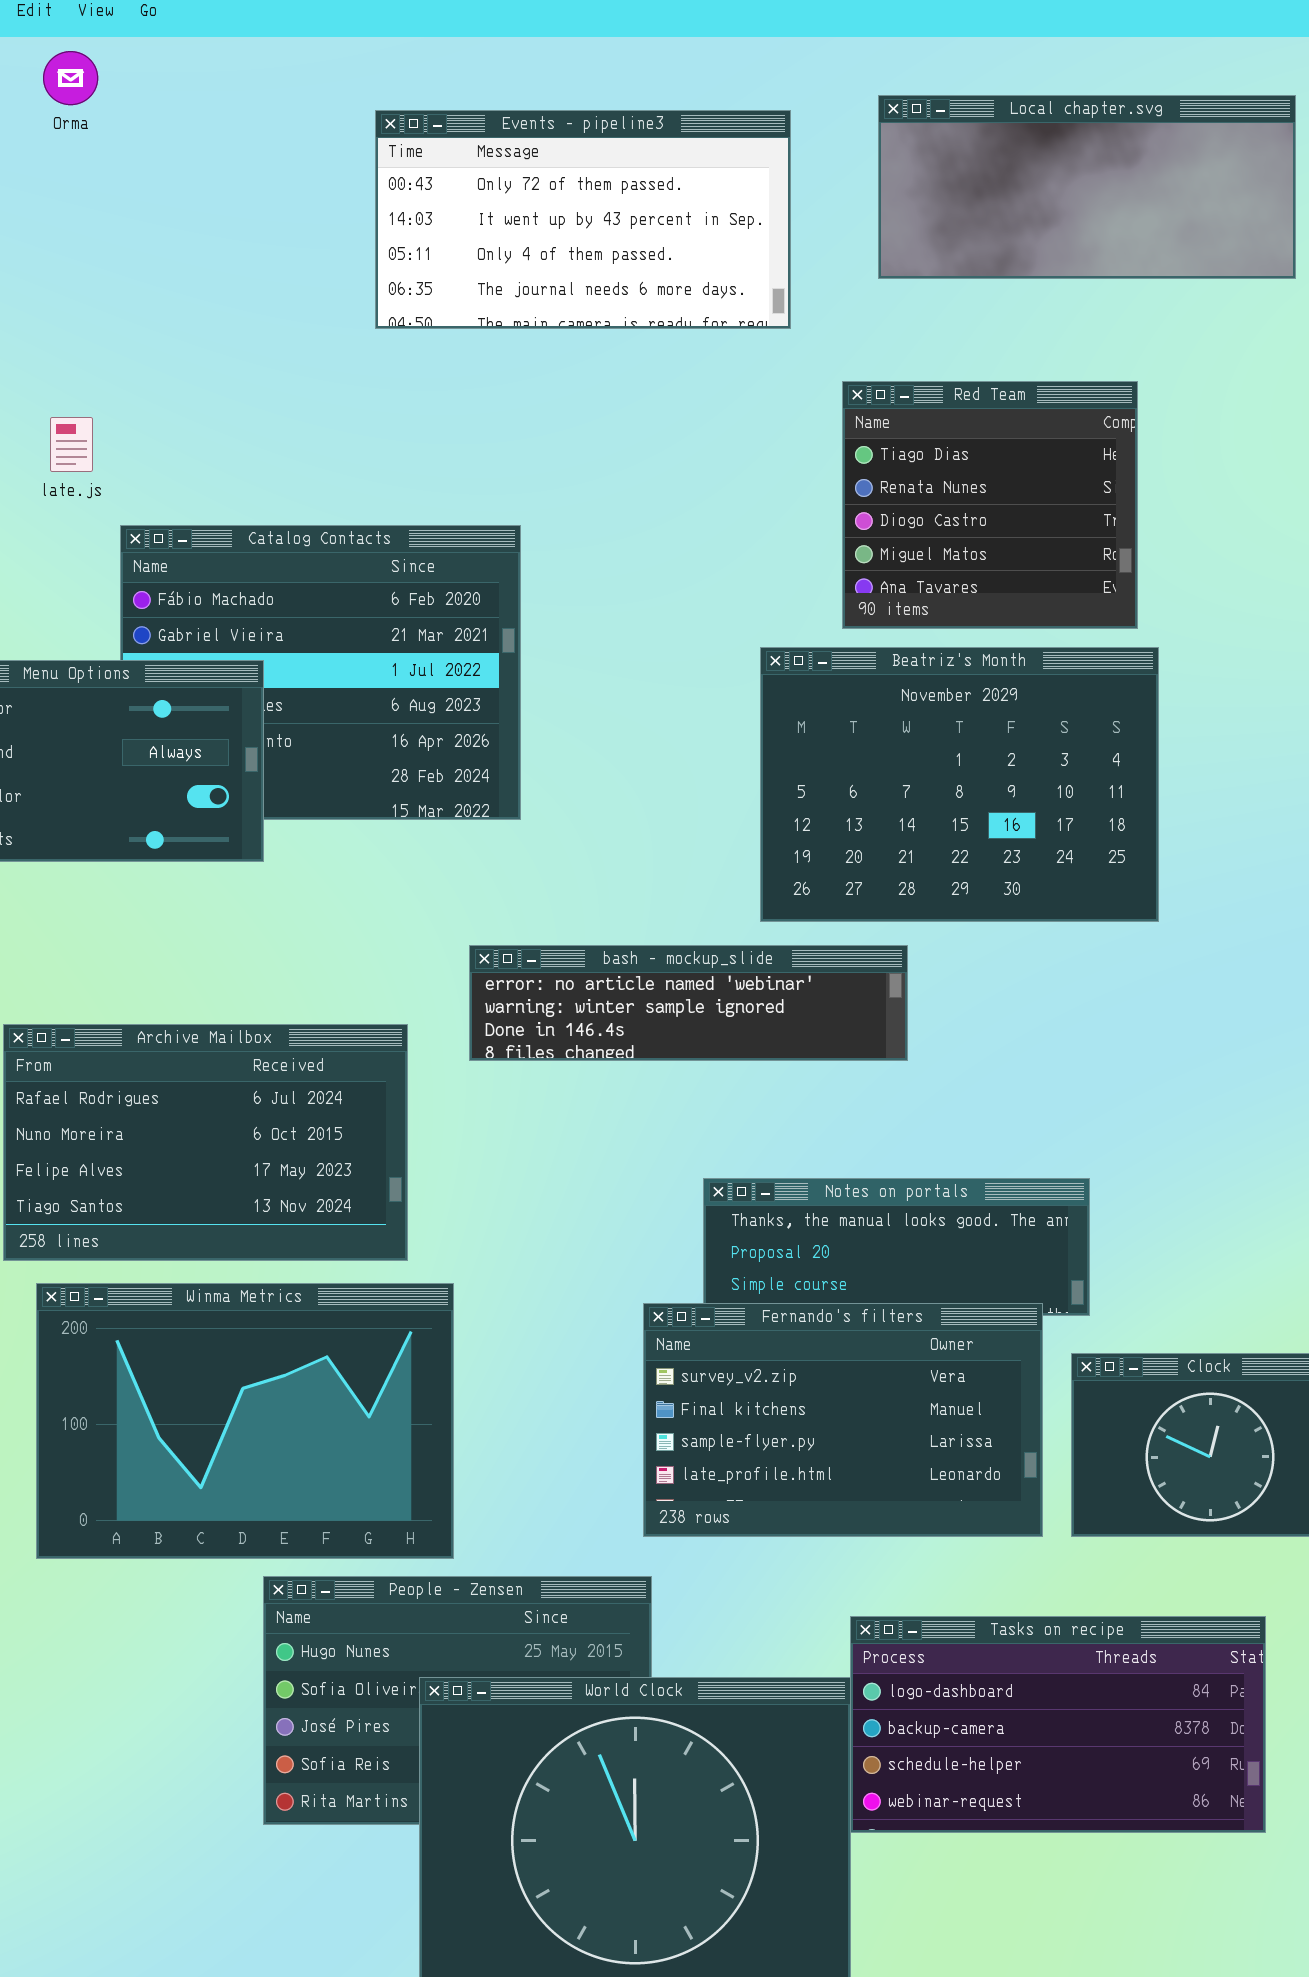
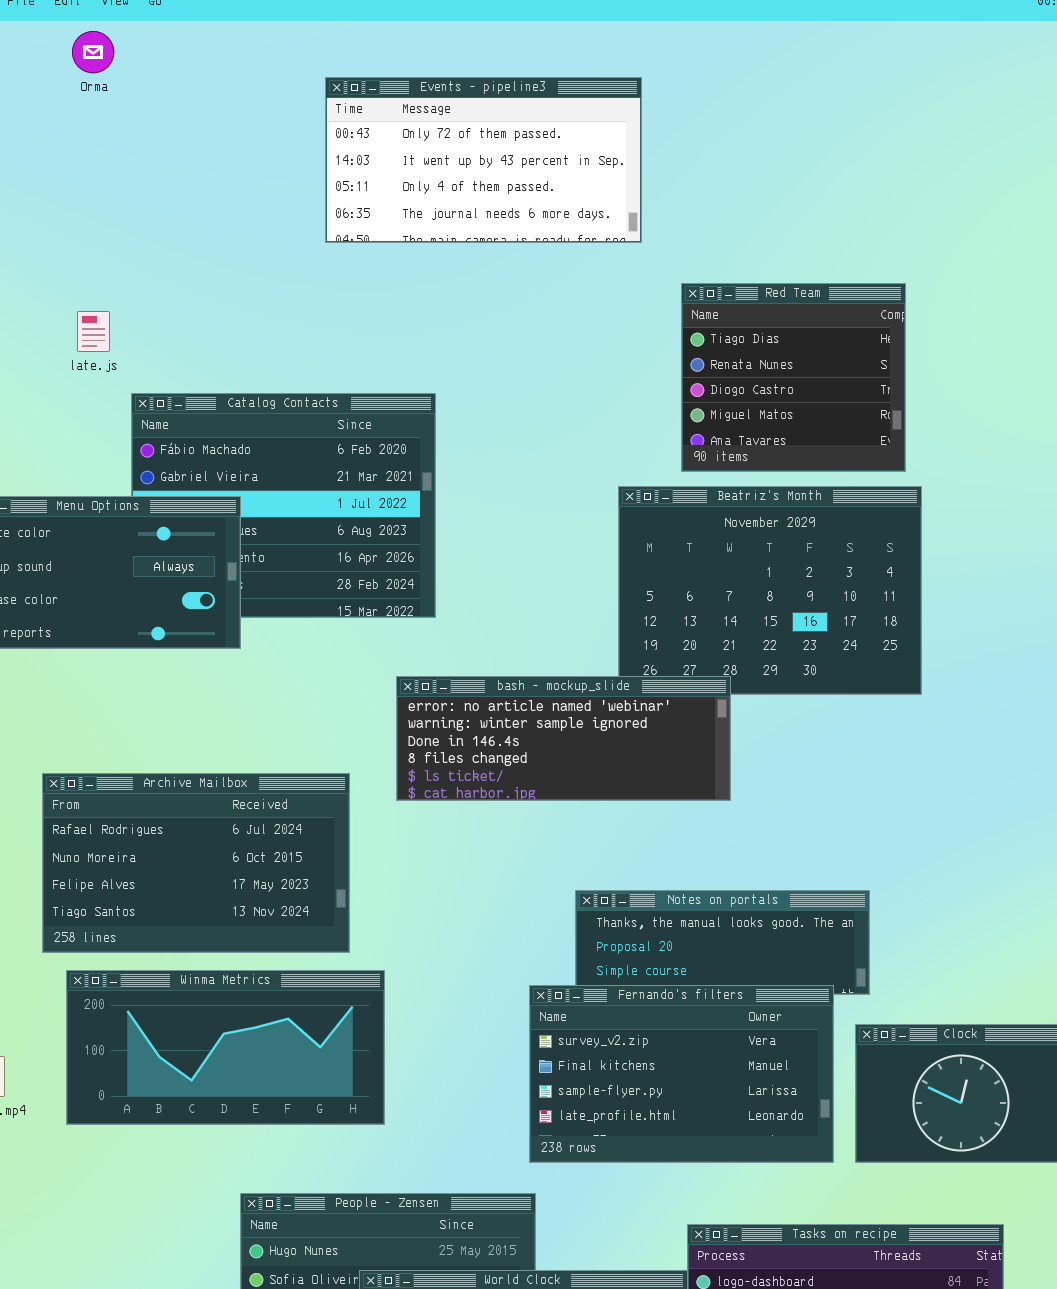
Local chapter.svg: [878,95,1296,279] -> none, closed
bash - mockup_slide: [469,945,908,1061] -> [396,676,731,801], resized
Winma Metrics: [36,1283,454,1559] -> [66,970,385,1125], resized

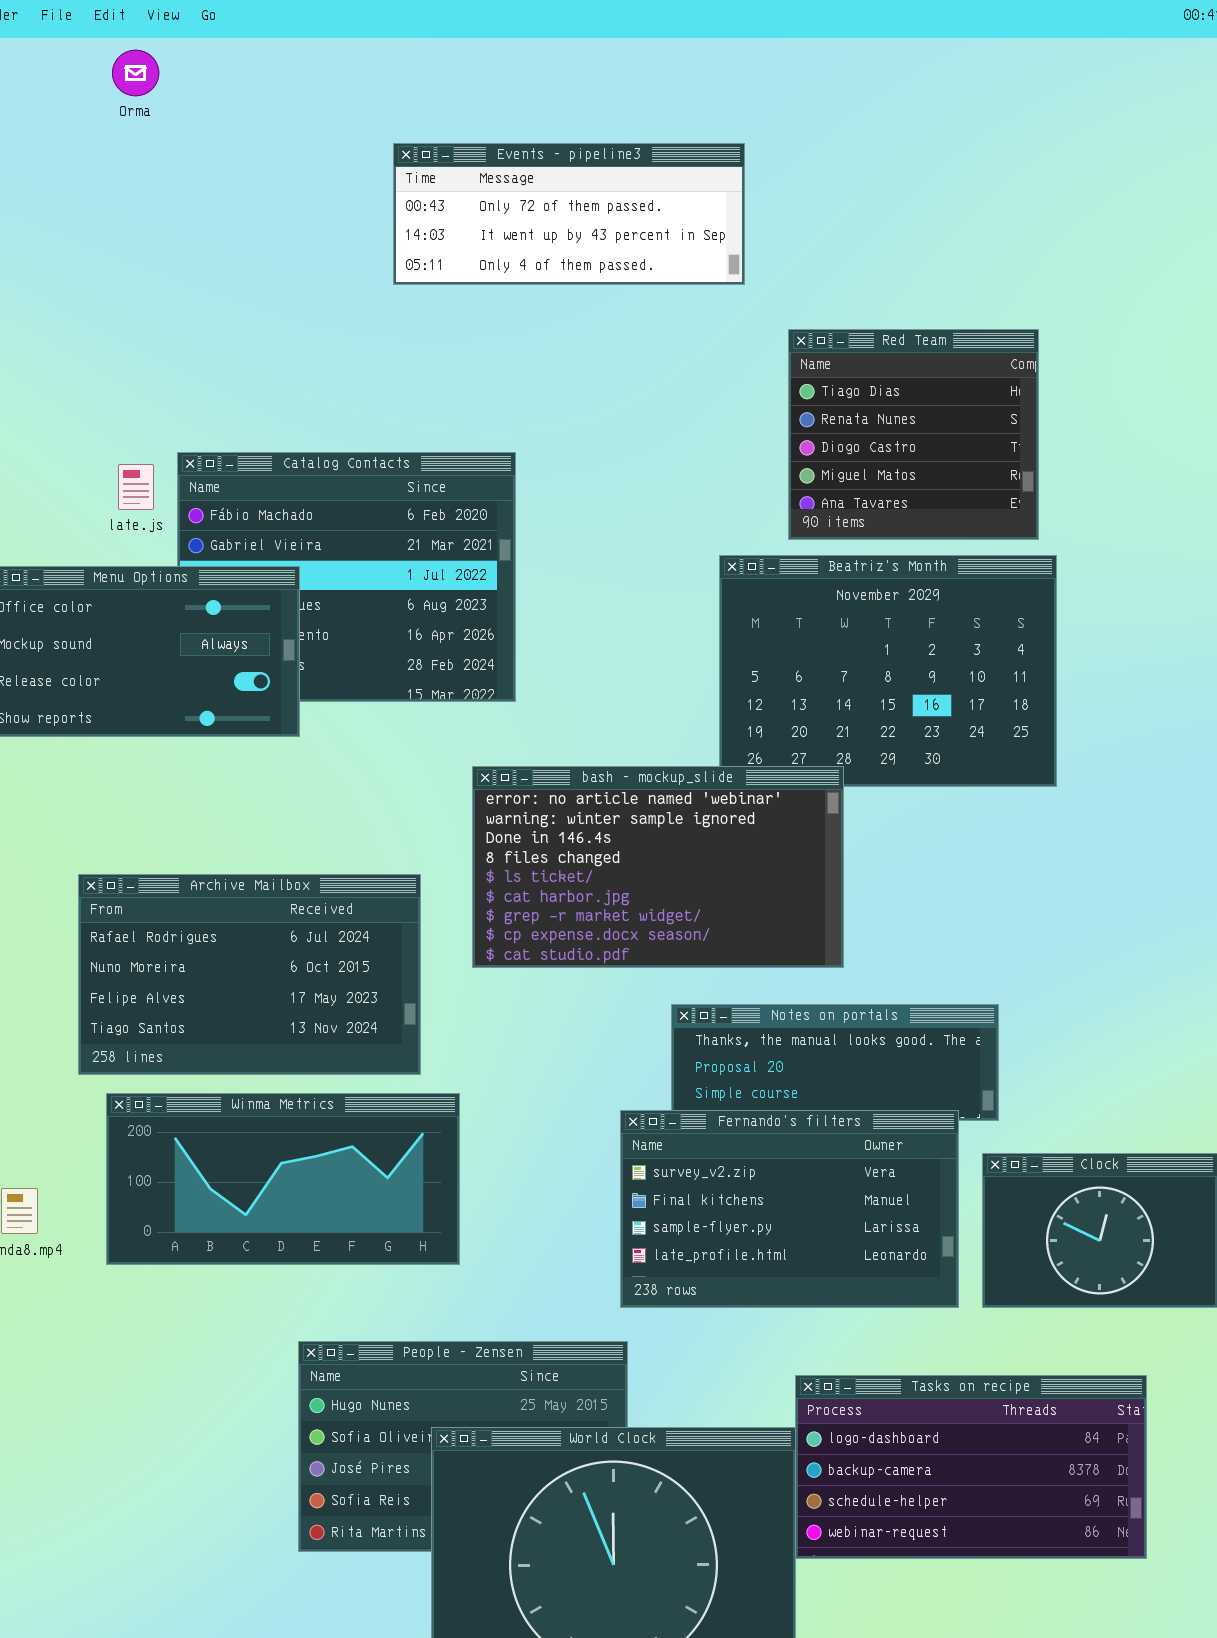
Events - pipeline3: [325,77,642,243] -> [393,143,745,285], resized
late.js: [77,311,110,352] -> [118,464,154,510], moved
bash - mockup_slide: [396,676,731,801] -> [472,766,844,968], resized

